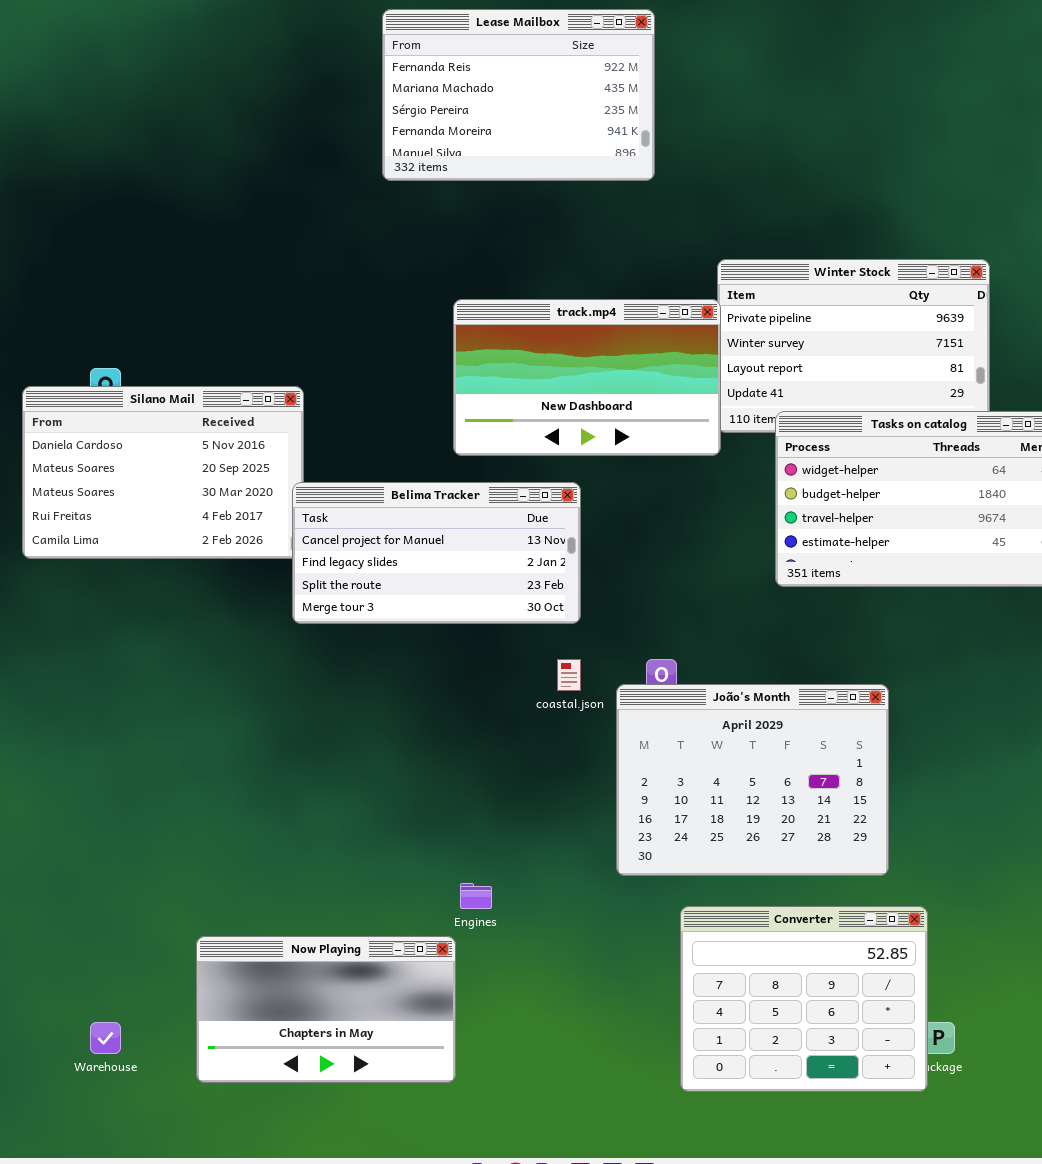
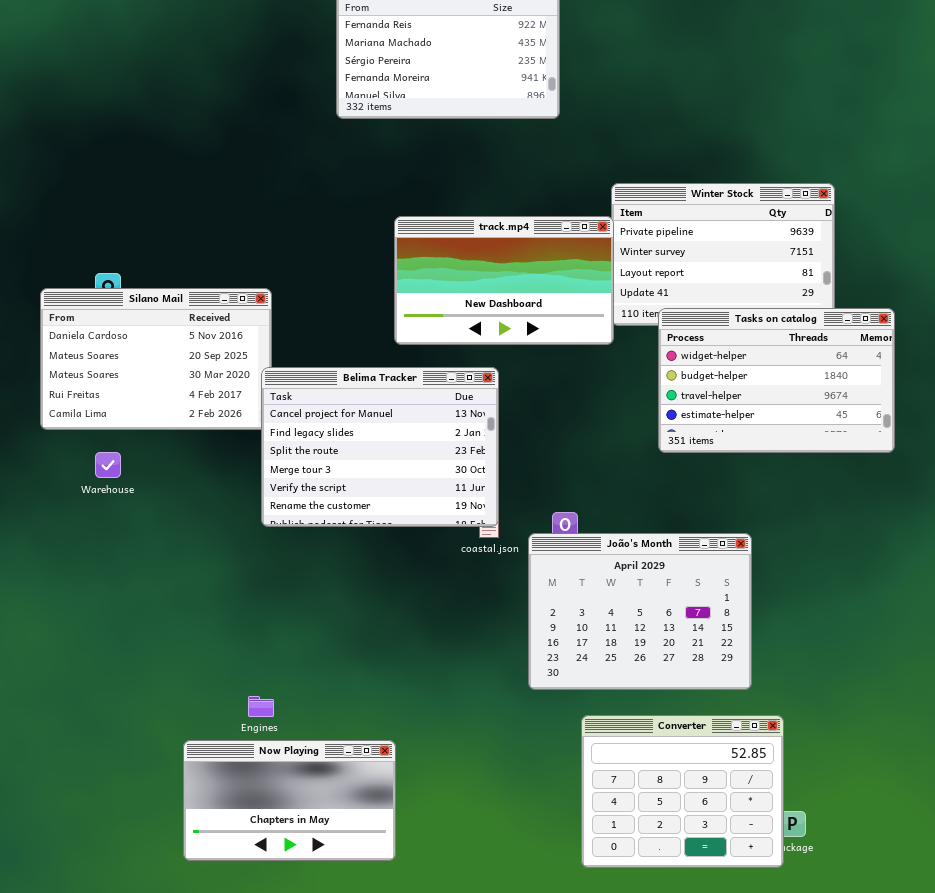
Belima Tracker: [292,482,581,624] -> [261,367,499,527], resized
Engines: [460,883,492,909] -> [248,696,274,717], moved
Warehouse: [90,1022,121,1054] -> [95,452,121,478], moved

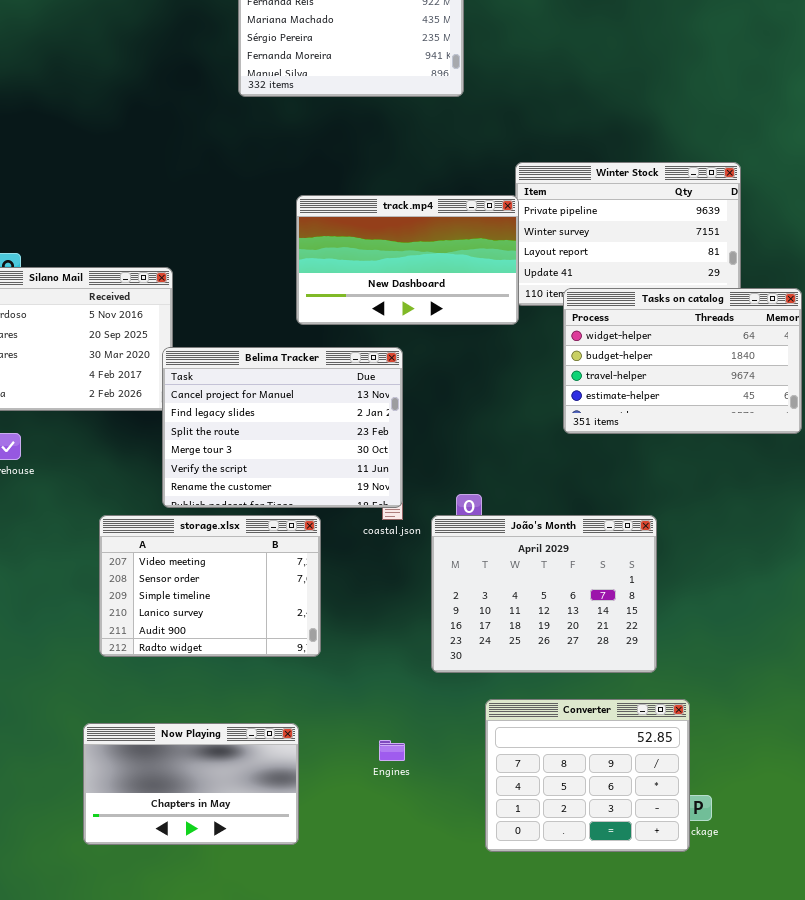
storage.xlsx: none -> [99,515,321,657], opened
Engines: [248,696,274,717] -> [379,740,405,761], moved

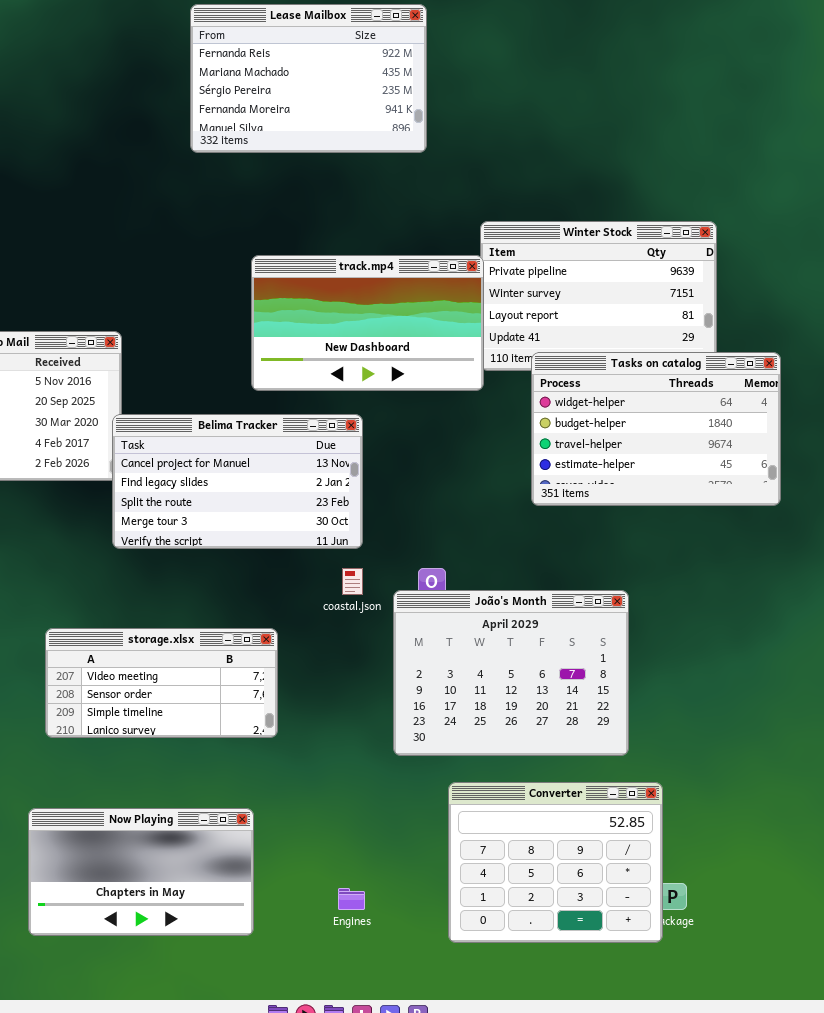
Belima Tracker: [162,347,403,508] -> [112,414,363,549], resized
storage.xlsx: [99,515,321,657] -> [45,628,278,738], resized
Engines: [379,740,405,761] -> [338,888,365,910], moved

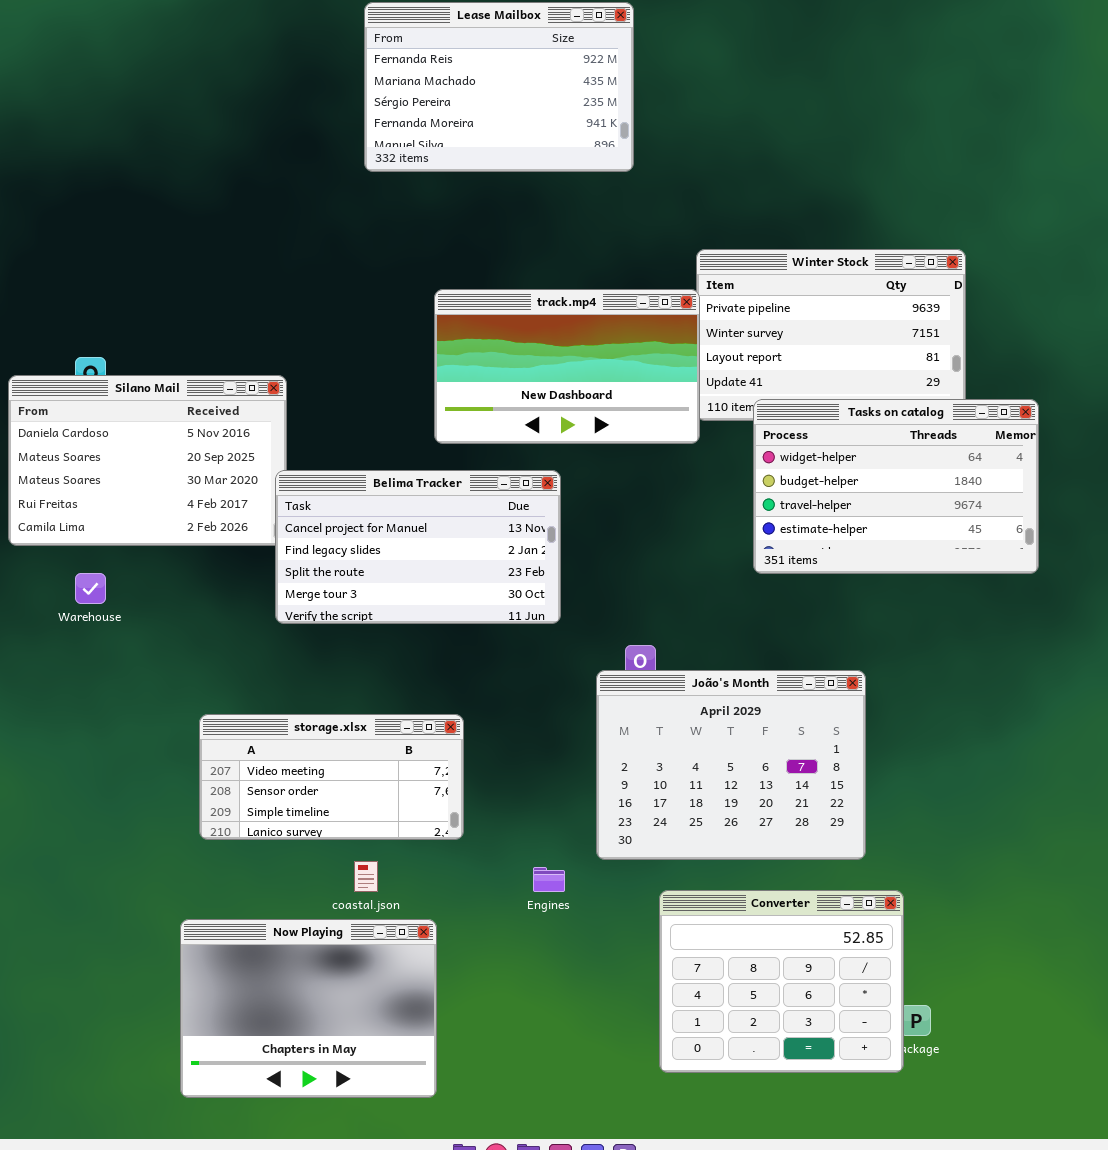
coastal.json: [342,568,363,595] -> [354,861,378,892], moved
Now Playing: [28,808,254,936] -> [180,919,437,1098], resized
Engines: [338,888,365,910] -> [533,867,565,892], moved

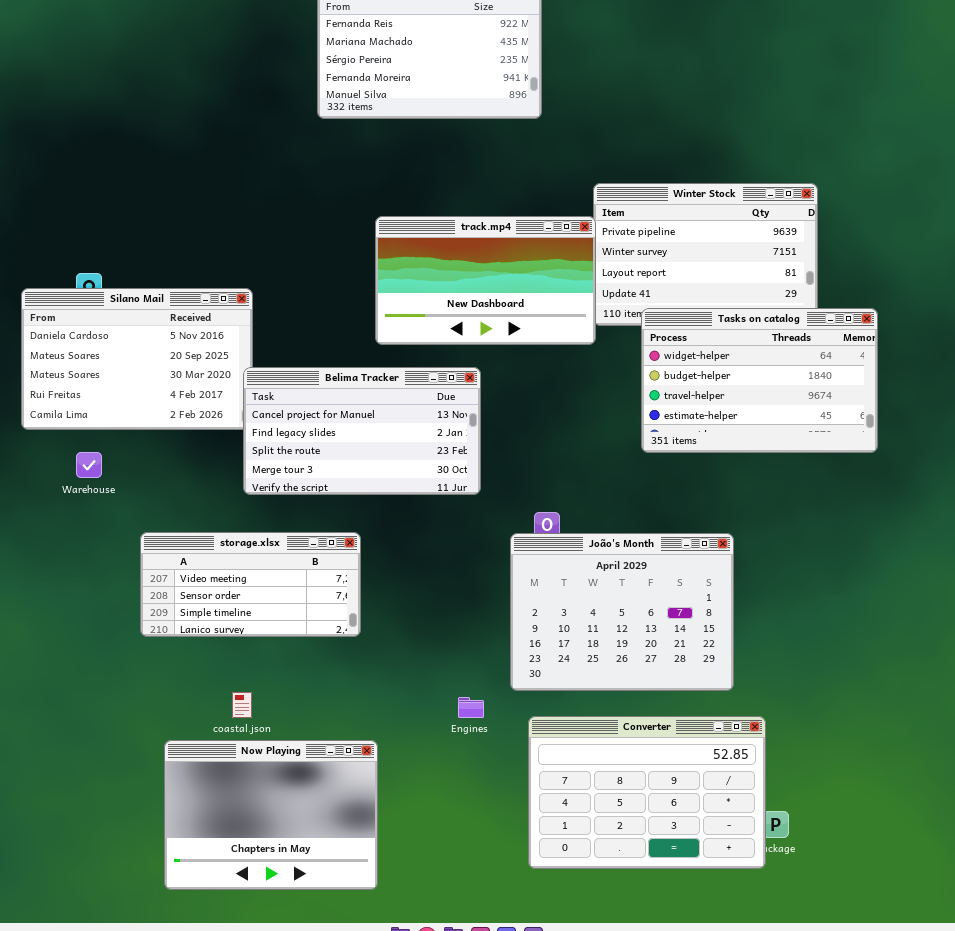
storage.xlsx: [199,714,464,840] -> [140,532,361,637], moved
coastal.json: [354,861,378,892] -> [232,692,252,718], moved
Converter: [659,890,904,1073] -> [528,716,766,869], resized

